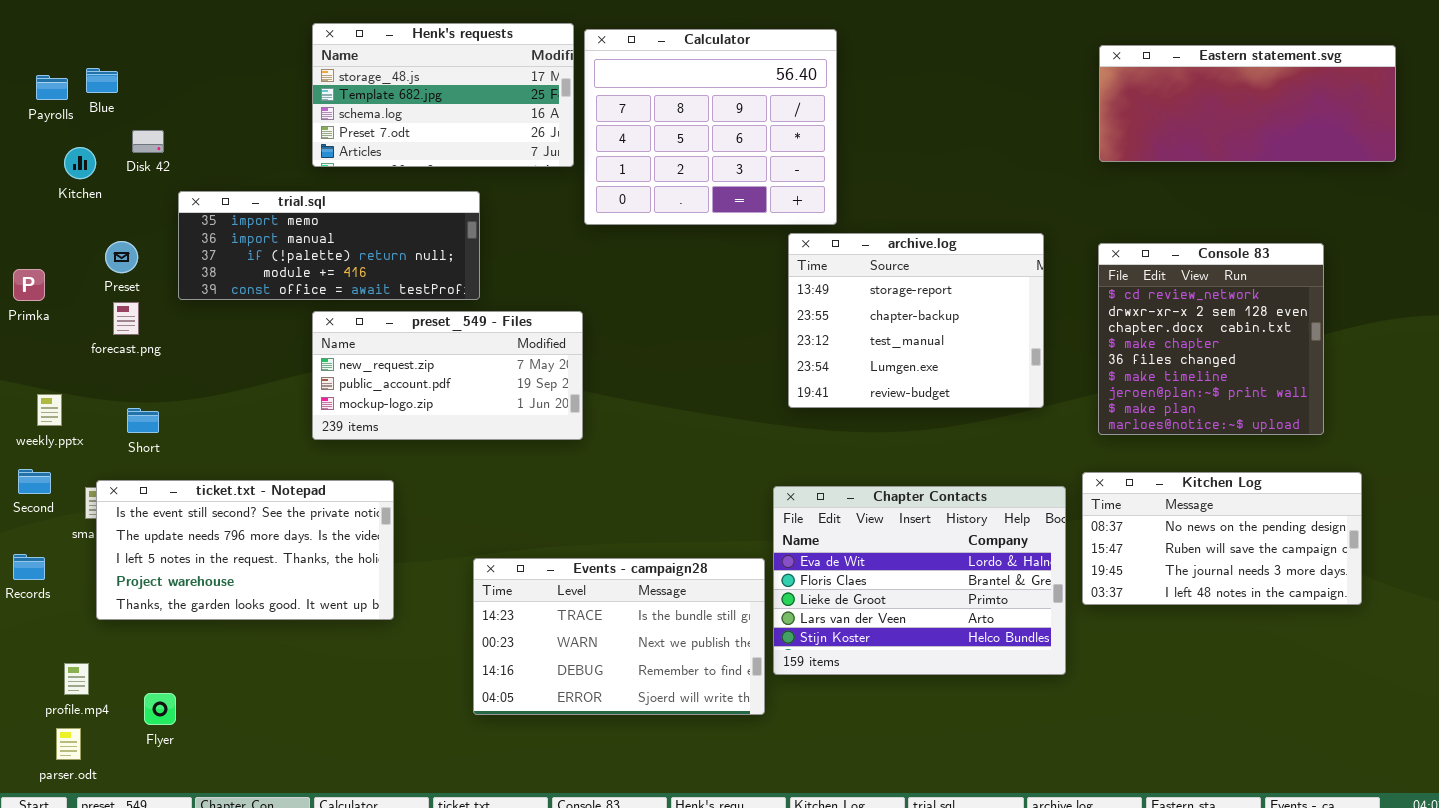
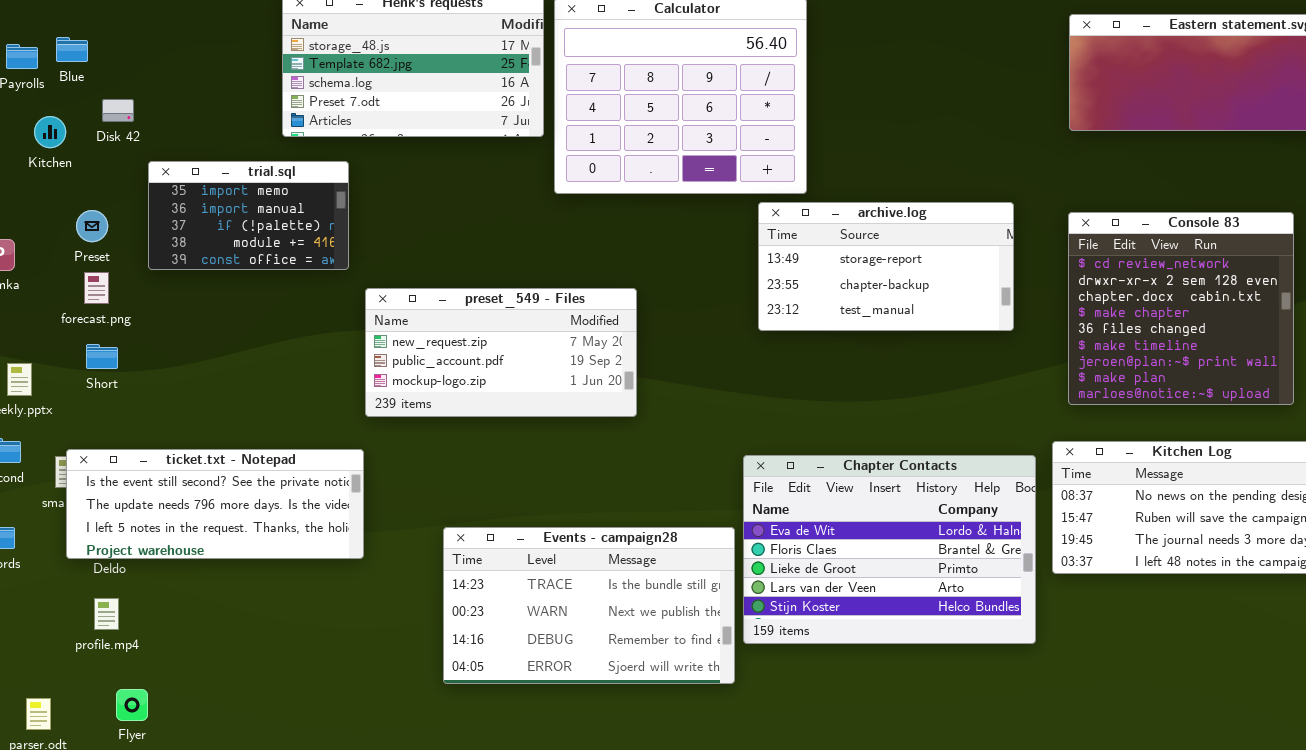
trial.sql: [178,191,480,300] -> [148,161,349,270], resized
archive.log: [788,233,1044,408] -> [758,202,1014,331], resized
preset_549 - Files: [312,311,583,440] -> [365,288,637,417], moved
Short: [127,408,159,433] -> [86,344,118,369], moved
ticket.txt - Notepad: [96,480,394,620] -> [66,449,364,559], resized
profile.mp4: [64,663,89,695] -> [94,598,119,630], moved
Flyer: [144,693,176,725] -> [116,689,148,721], moved

